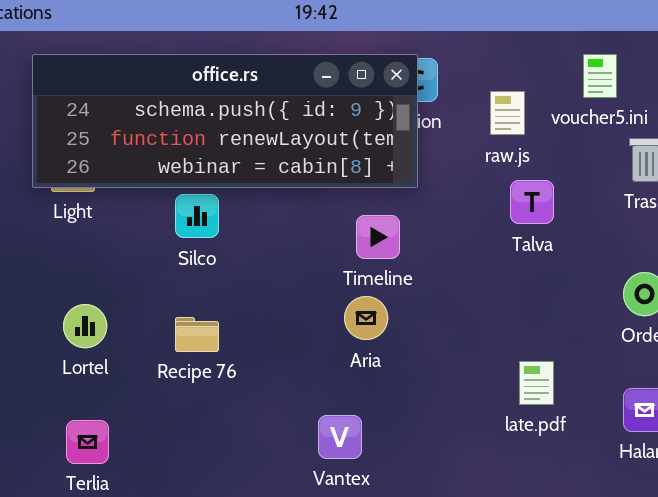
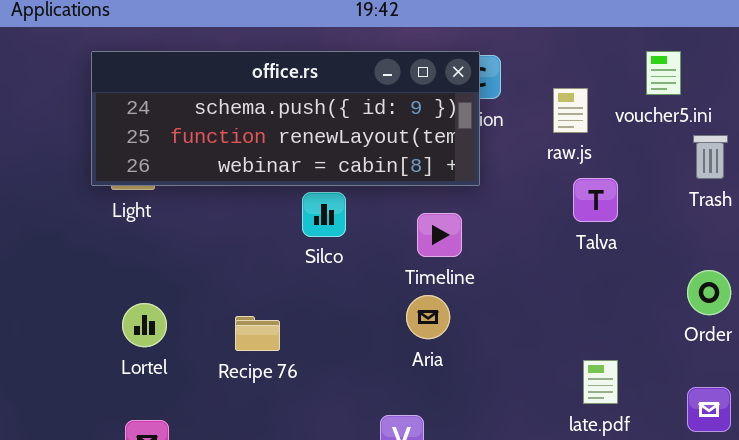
Silco: [175,194,219,238] -> [302,192,346,237], moved

